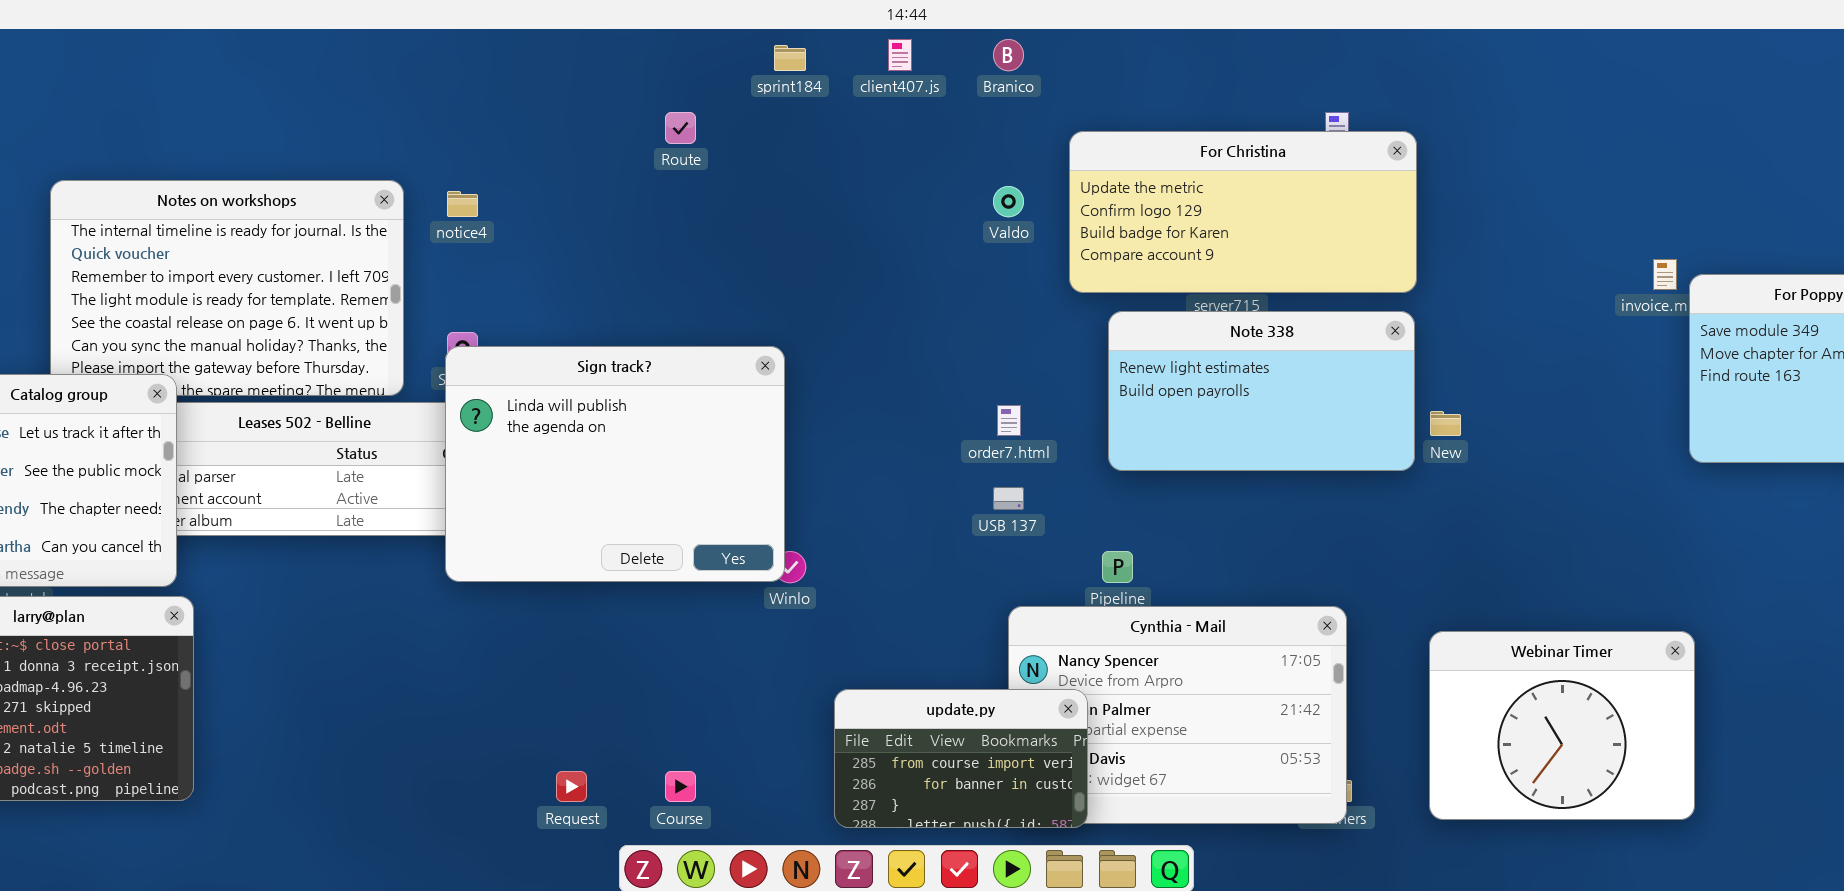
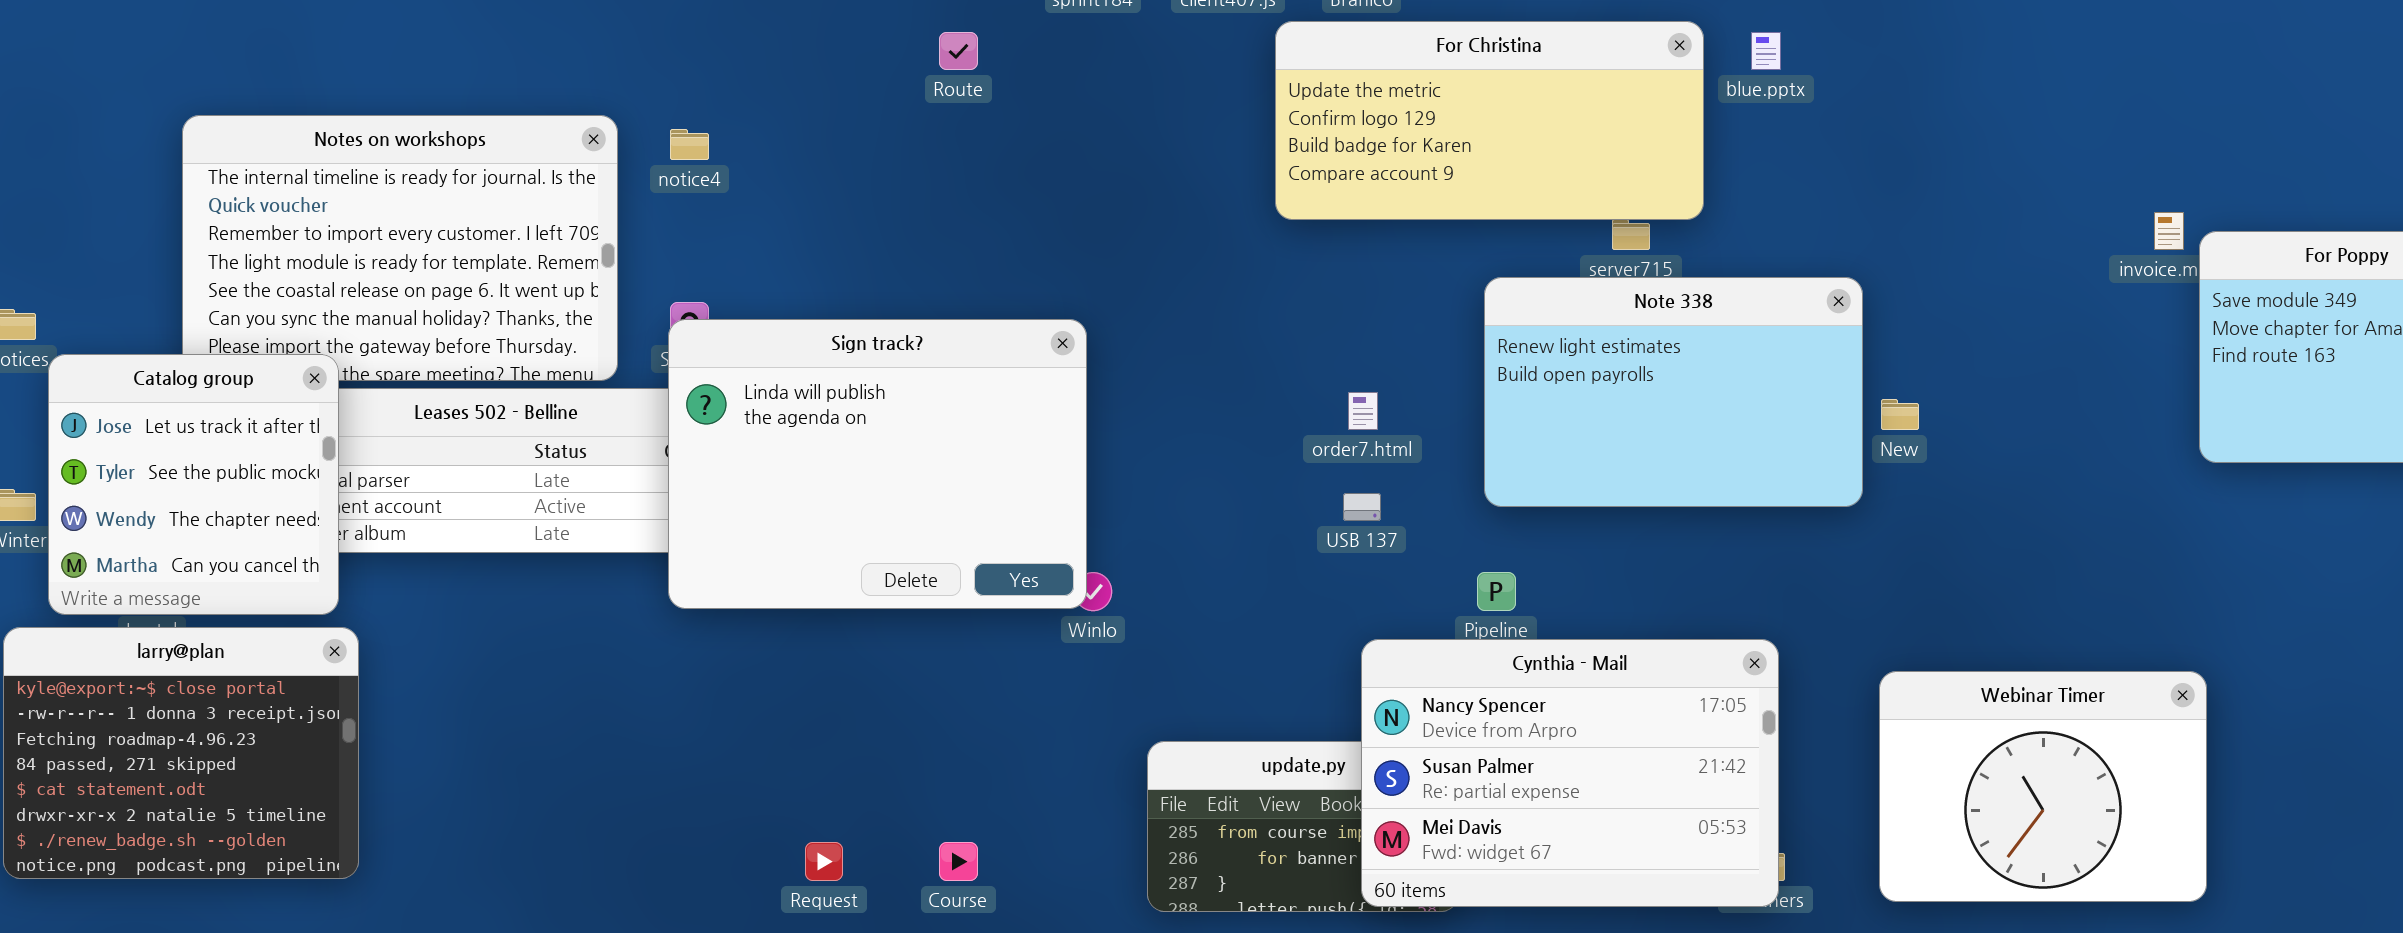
For Christina: [1069,131,1417,293] -> [1275,21,1704,220], moved
Note 338: [1108,311,1415,471] -> [1484,277,1863,507], resized
Cynthia - Mail: [1008,606,1347,824] -> [1361,639,1779,907], raised

